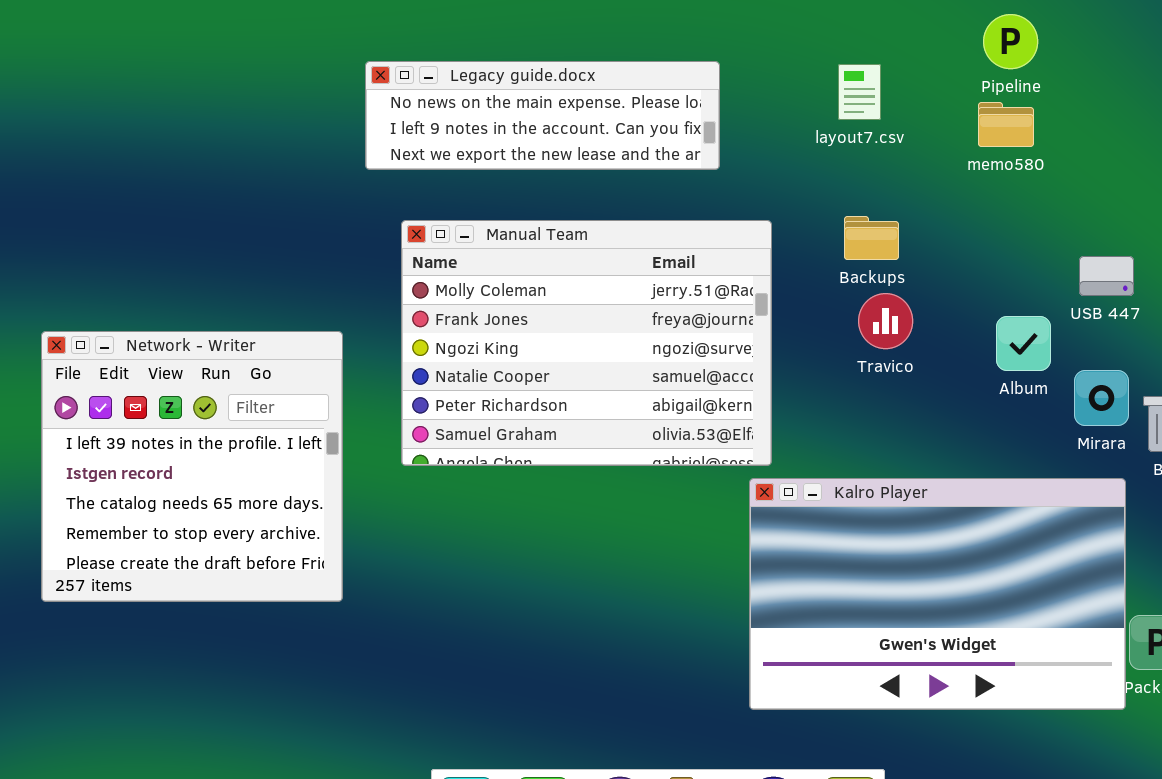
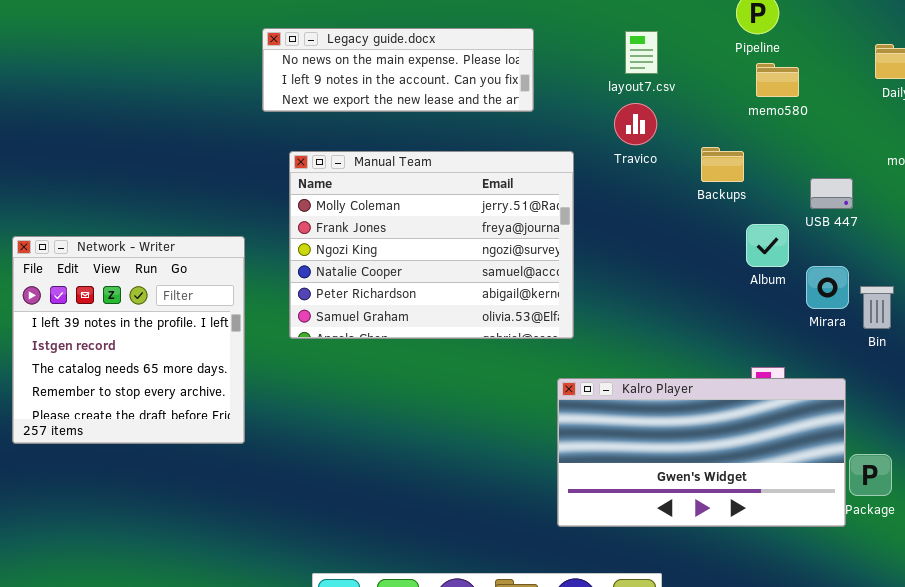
memo580: [978,102,1034,147] -> [756,63,799,97], moved
Backups: [844,216,899,260] -> [701,147,744,182], moved
Travico: [858,293,913,349] -> [614,103,657,145], moved
Kalro Player: [749,478,1126,710] -> [557,378,846,527], resized

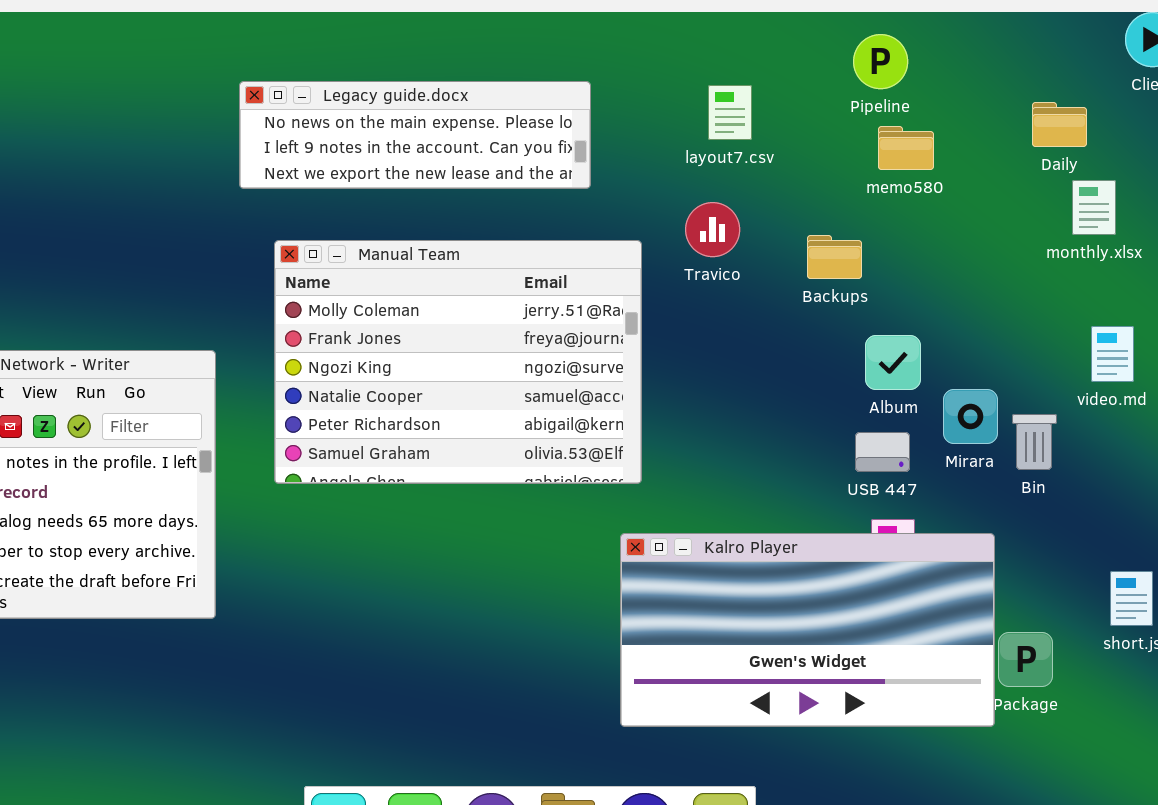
Travico: [614,103,657,145] -> [685,202,740,257], moved
USB 447: [810,178,853,209] -> [855,432,910,472], moved

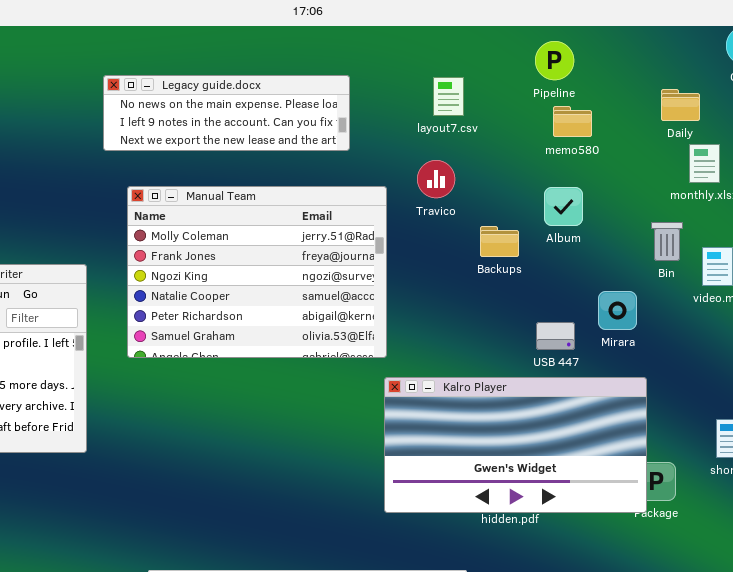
Backups: [807,235,862,279] -> [480,226,519,257], moved
Album: [865,335,921,390] -> [544,187,583,226], moved
Bin: [1012,414,1057,470] -> [651,222,683,261], moved
Kalro Player: [620,533,995,727] -> [384,377,647,513], moved

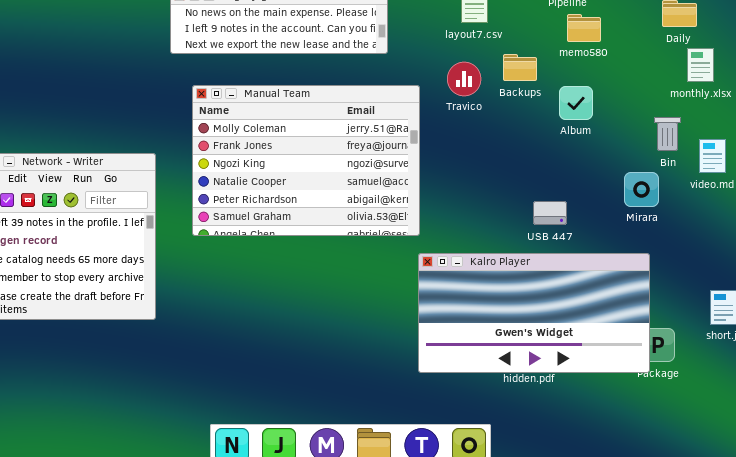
Backups: [480,226,519,257] -> [503,54,537,81], moved
Mirara: [598,291,637,330] -> [624,172,659,207], moved
USB 447: [536,322,575,350] -> [533,201,567,225], moved

